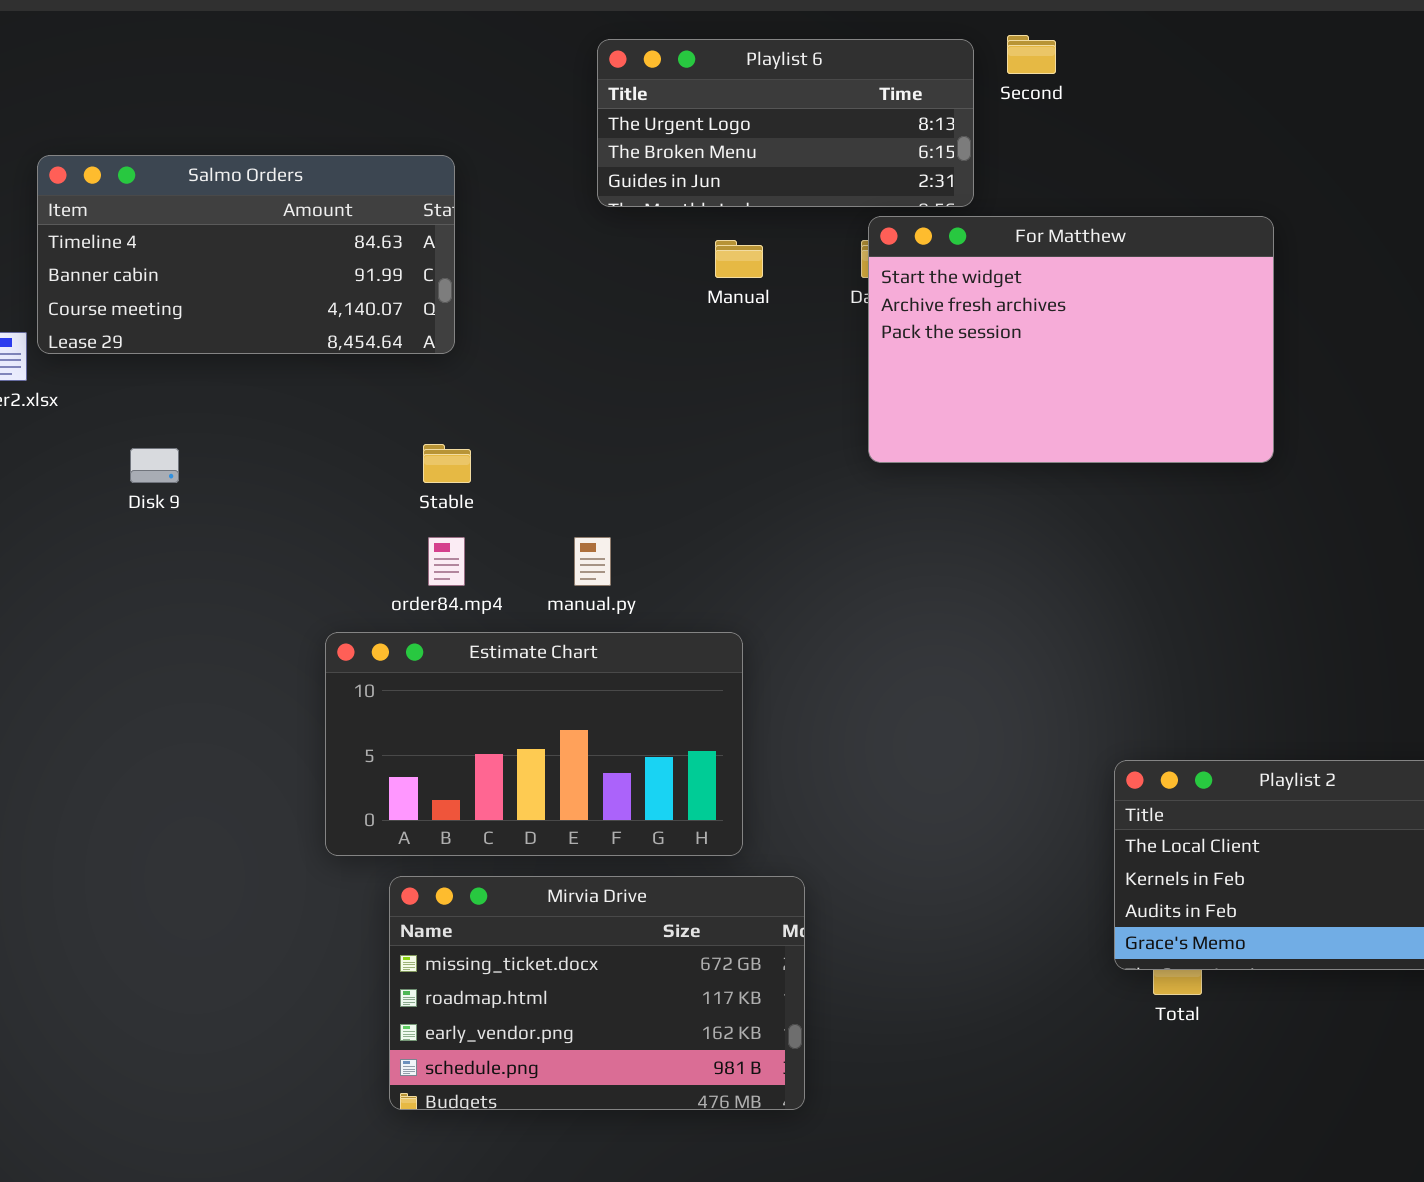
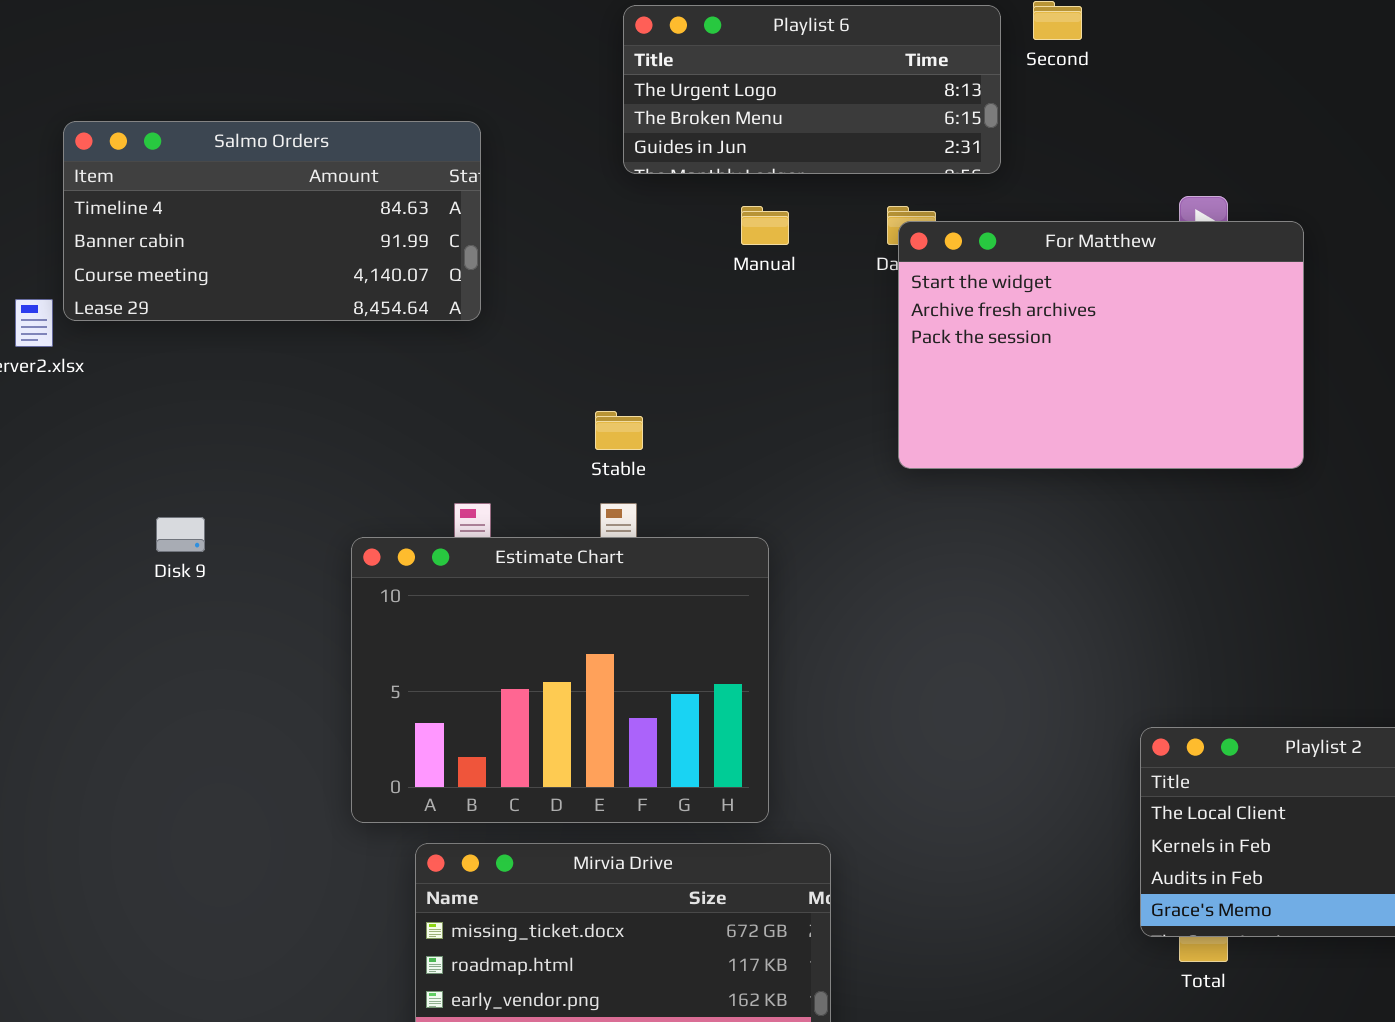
For Matthew: [868,216,1274,463] -> [898,221,1304,469], moved
Stable: [423,444,471,483] -> [595,411,643,450], moved
Disk 9: [130,448,179,483] -> [156,517,205,552], moved
Estimate Chart: [325,632,743,856] -> [351,537,769,823], resized

